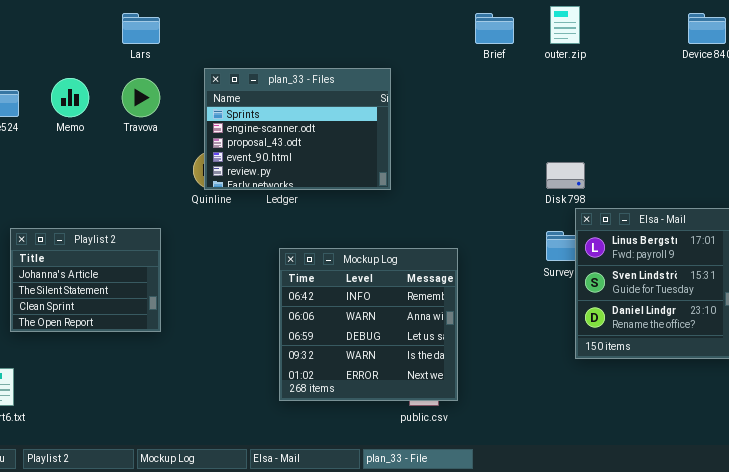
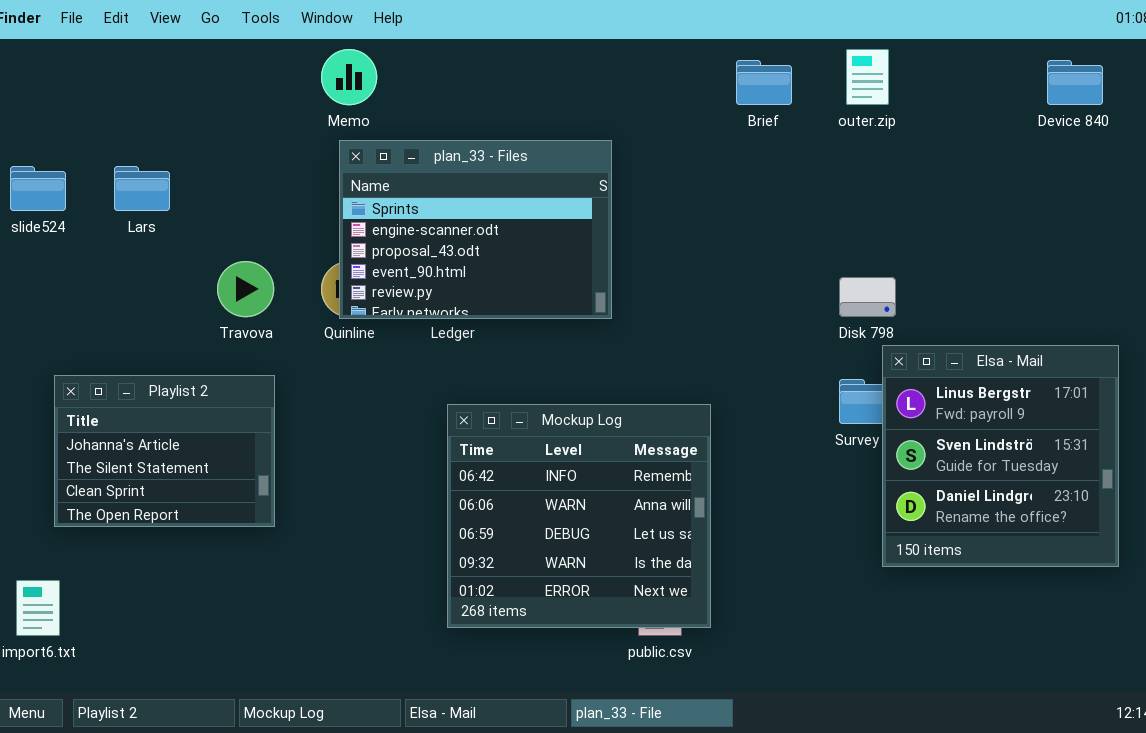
Lars: [122,13,160,44] -> [114,166,170,211], moved
Memo: [51,78,89,117] -> [321,49,377,105], moved
Travova: [122,78,160,117] -> [217,261,274,317], moved

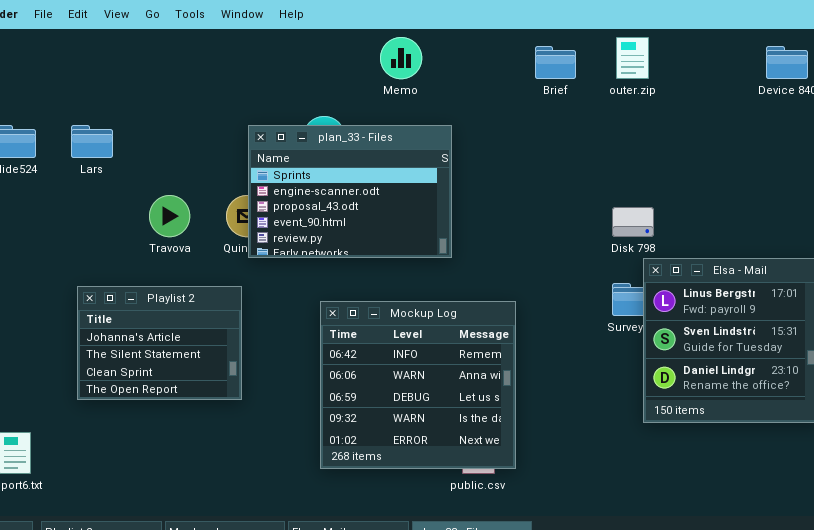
Memo: [321,49,377,105] -> [380,37,422,79], moved
plan_33 - Files: [339,140,612,319] -> [248,125,452,258], moved
Playlist 2: [54,375,275,527] -> [77,286,242,400], moved

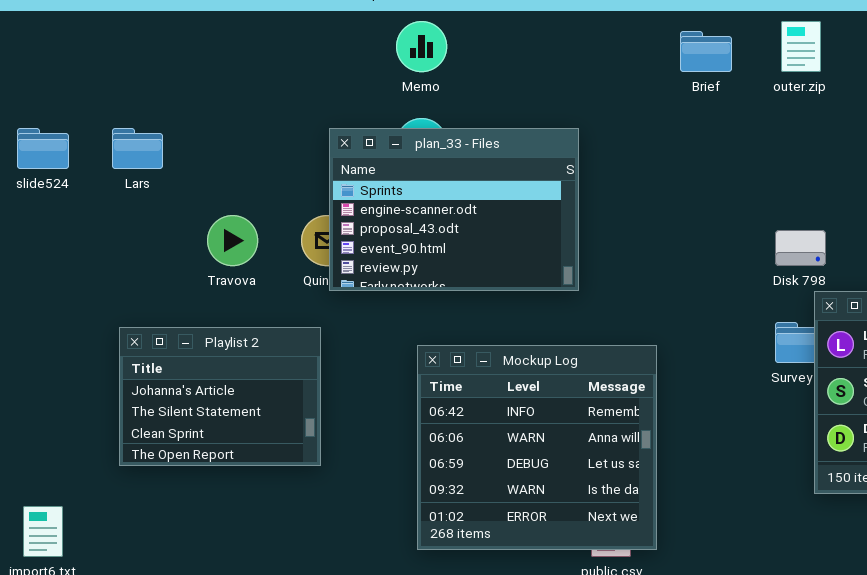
Memo: [380,37,422,79] -> [396,21,447,72], moved

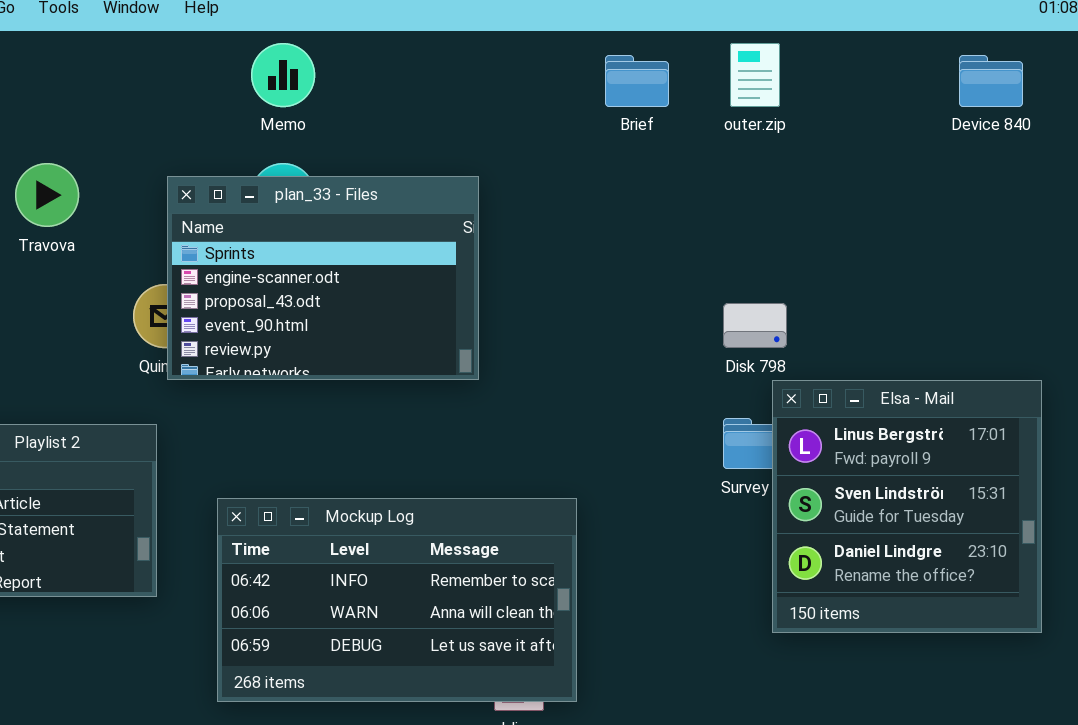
Travova: [207,215,258,266] -> [15,163,79,227], moved
Mockup Log: [417,345,657,550] -> [217,498,577,702], resized

